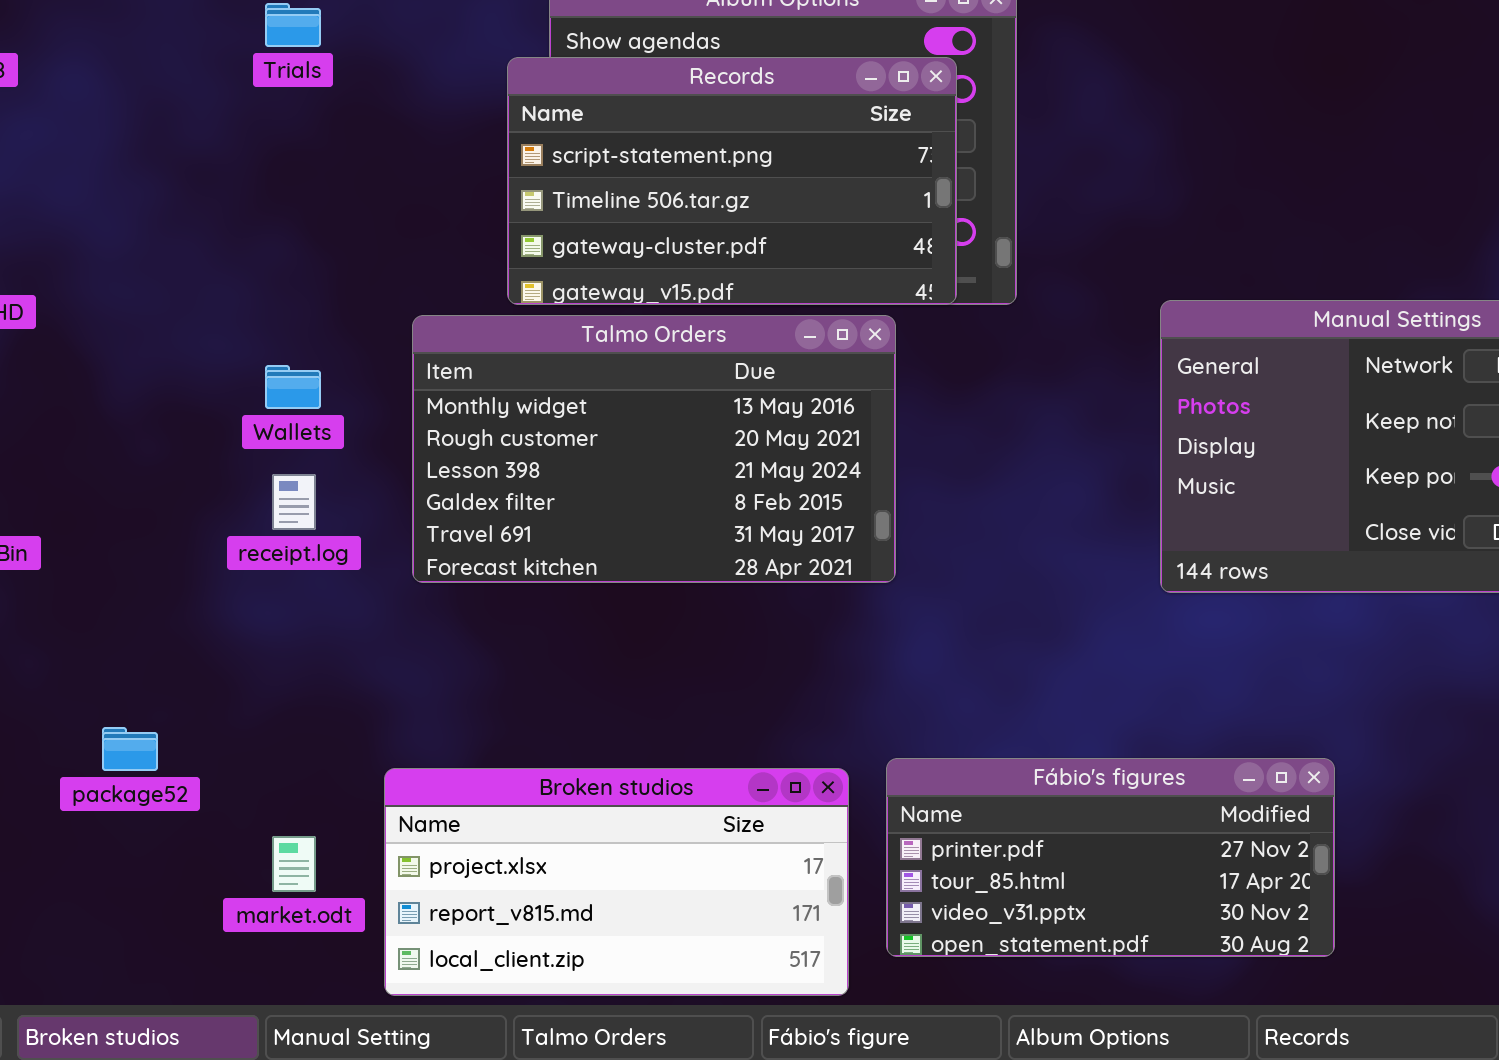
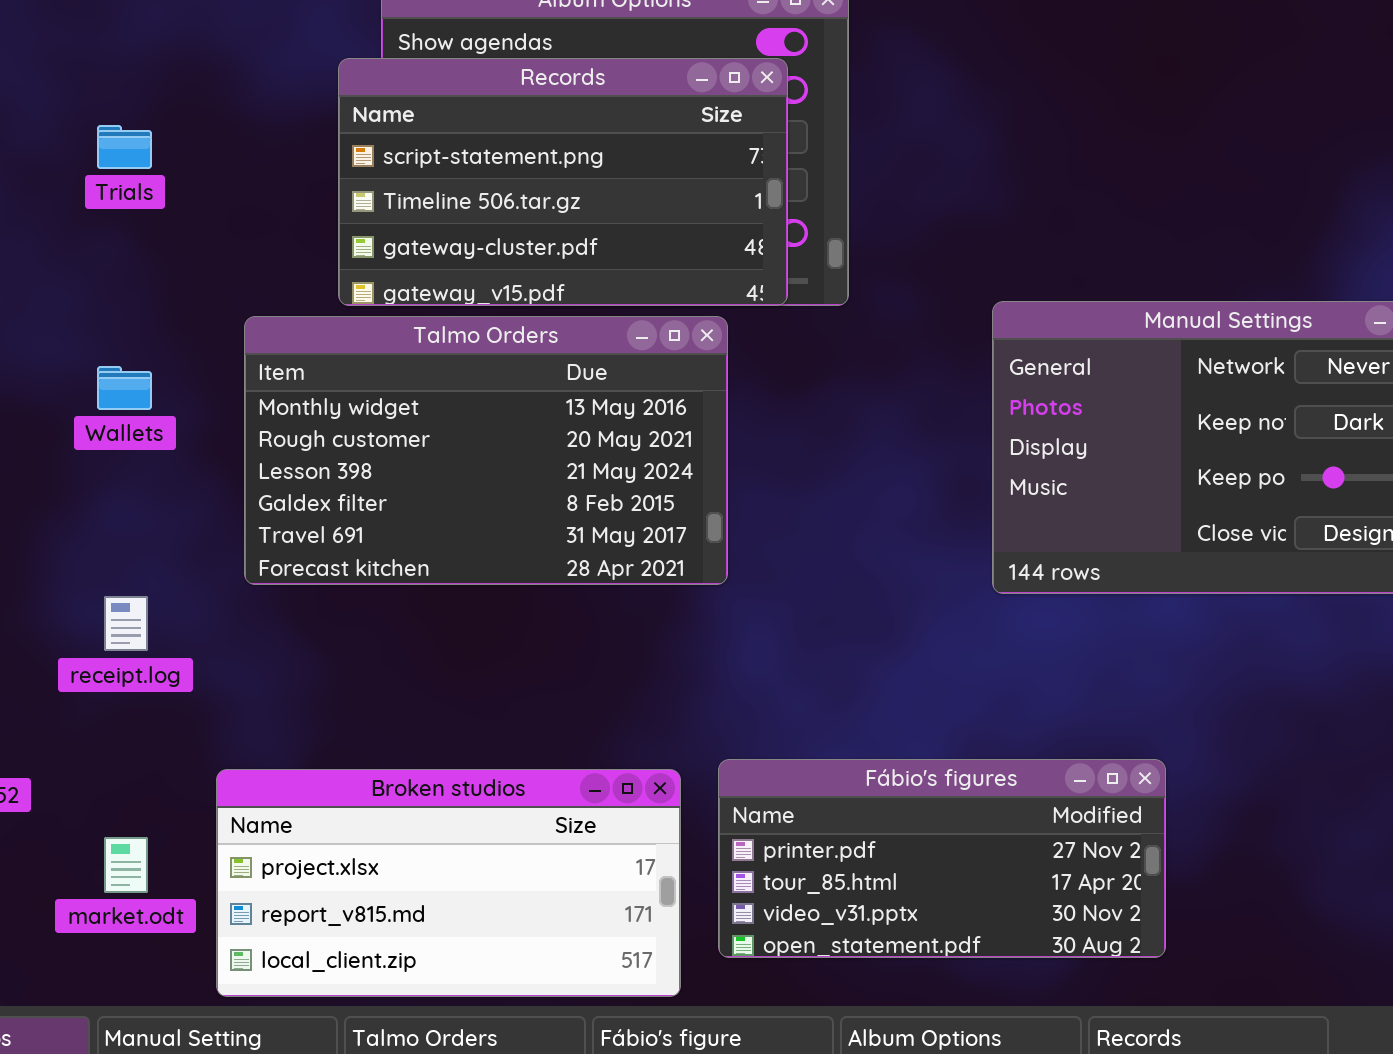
Trials: [265,3,321,47] -> [97,125,152,169], moved
receipt.log: [272,474,316,530] -> [104,596,148,651], moved

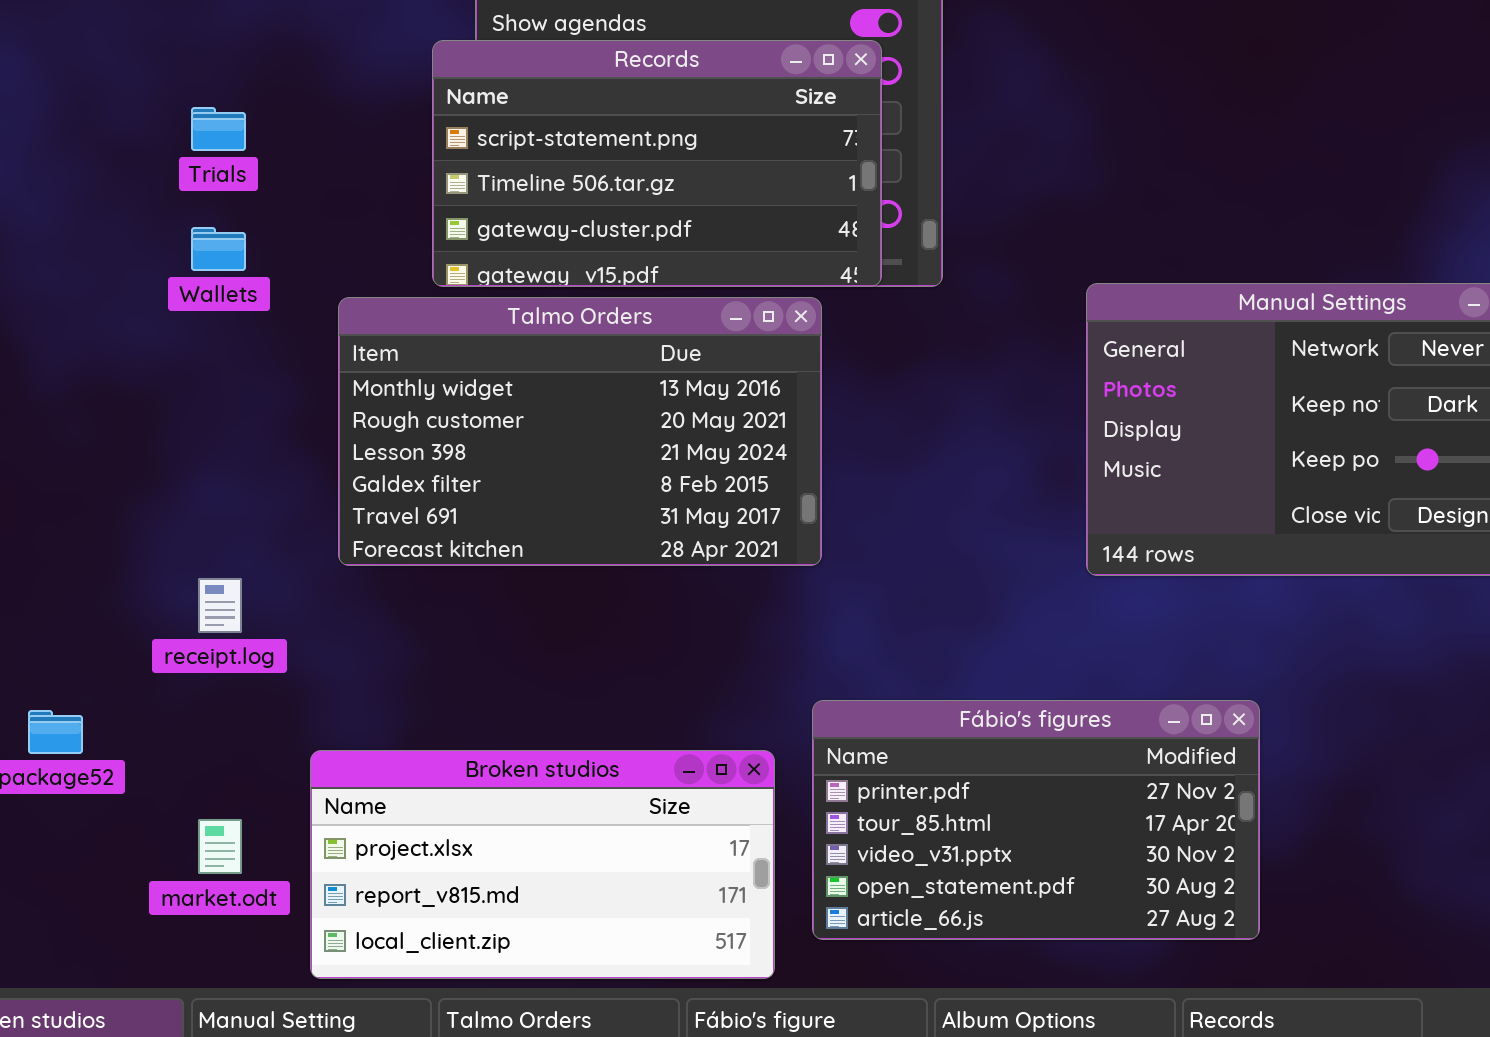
Wallets: [97,366,152,410] -> [191,227,246,271], moved
Fábio's figures: [718,759,1166,958] -> [812,700,1260,940], resized

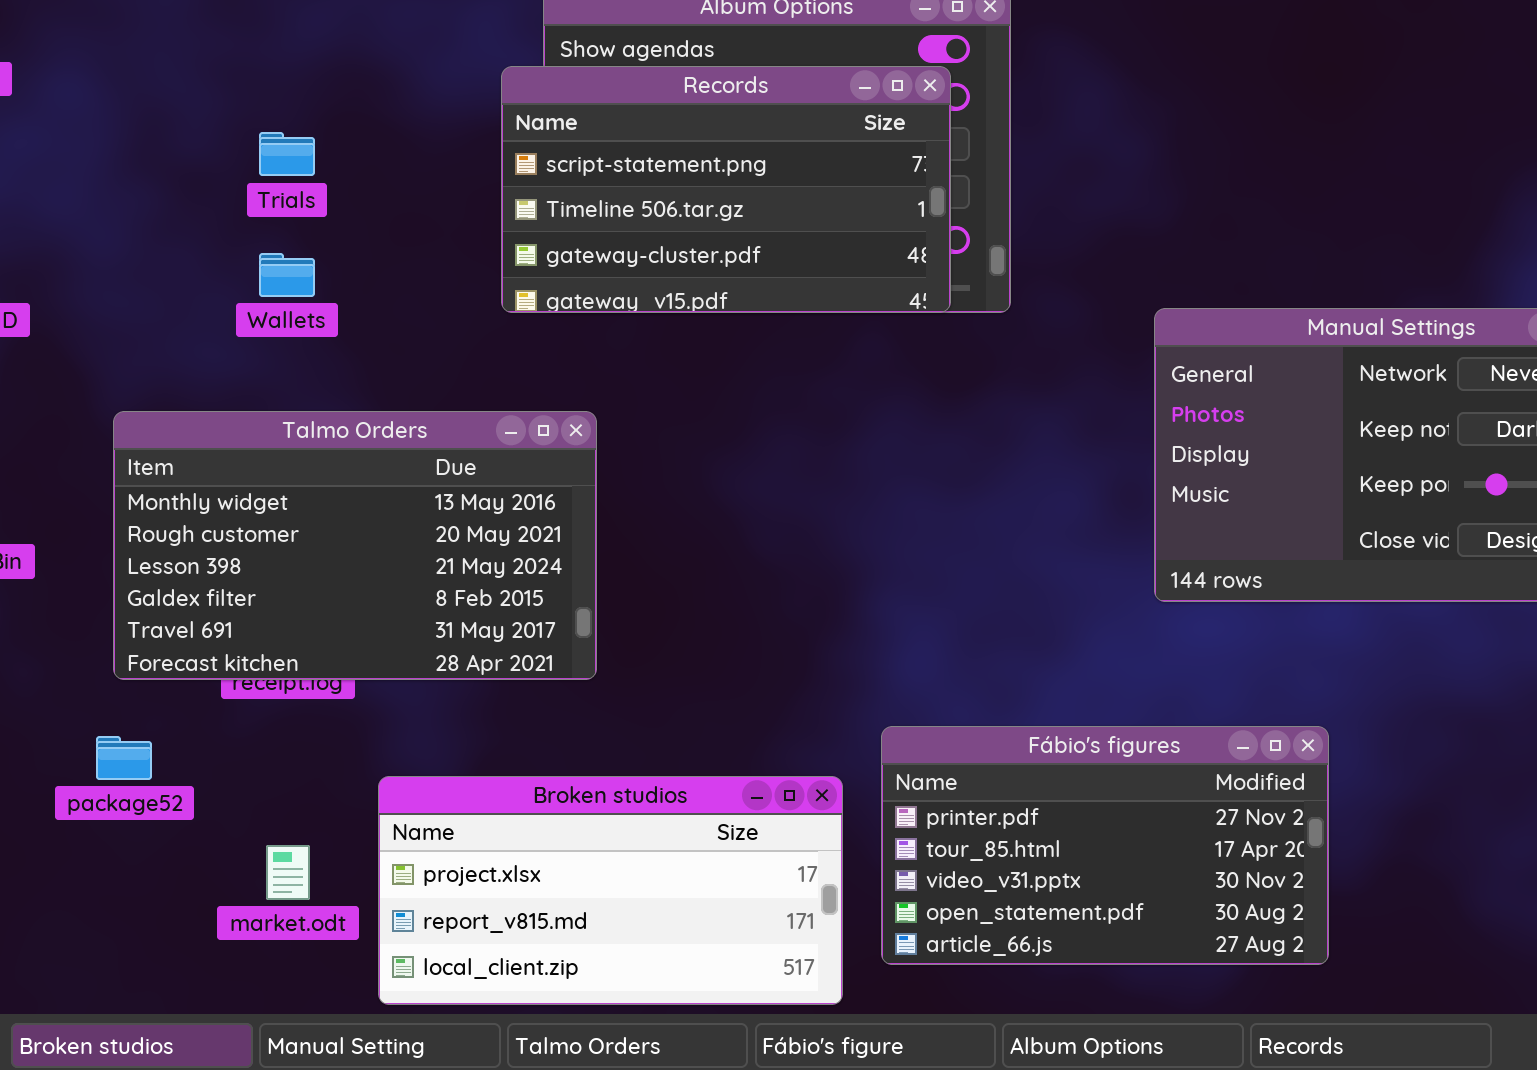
Talmo Orders: [338,297,822,566] -> [113,411,597,680], moved

